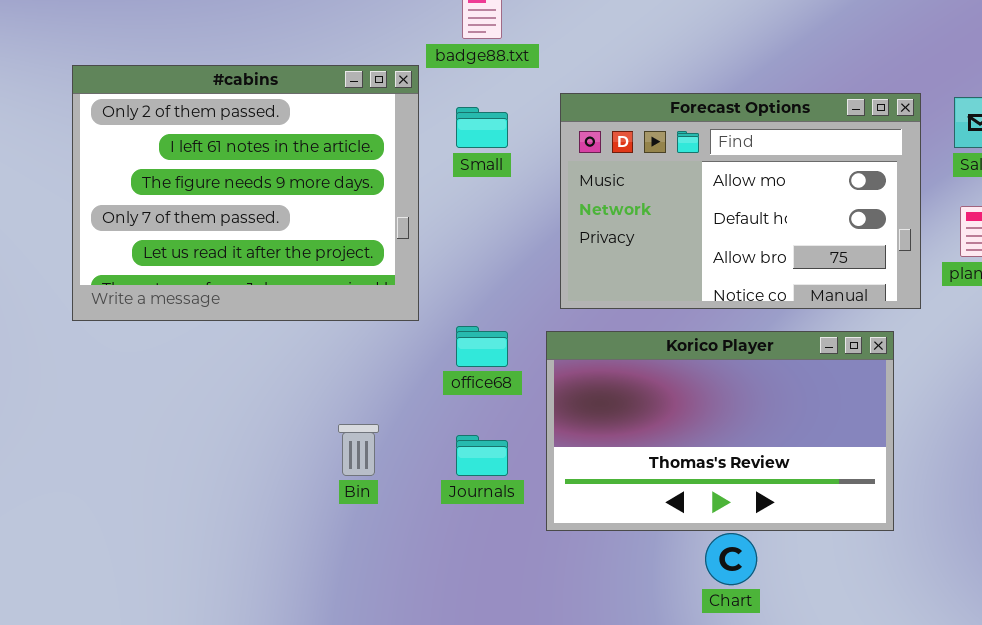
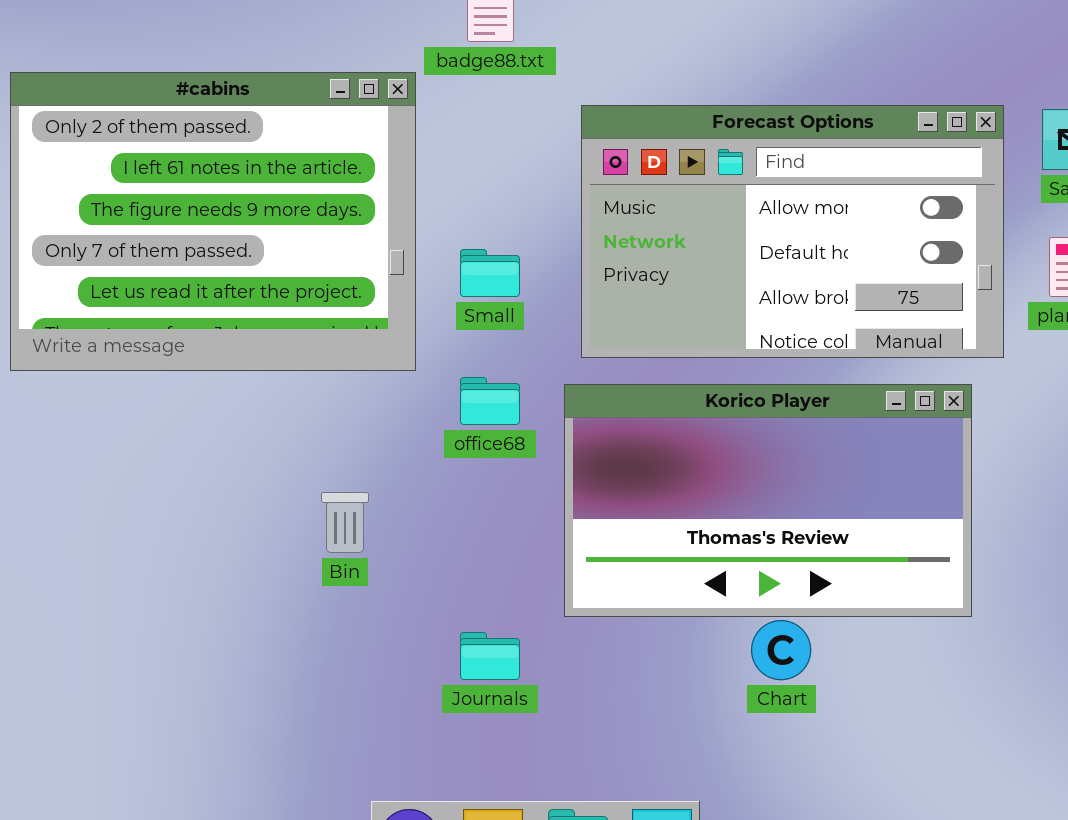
Small: [456,107,508,148] -> [460,249,520,297], moved
Journals: [456,435,508,476] -> [460,632,520,680], moved

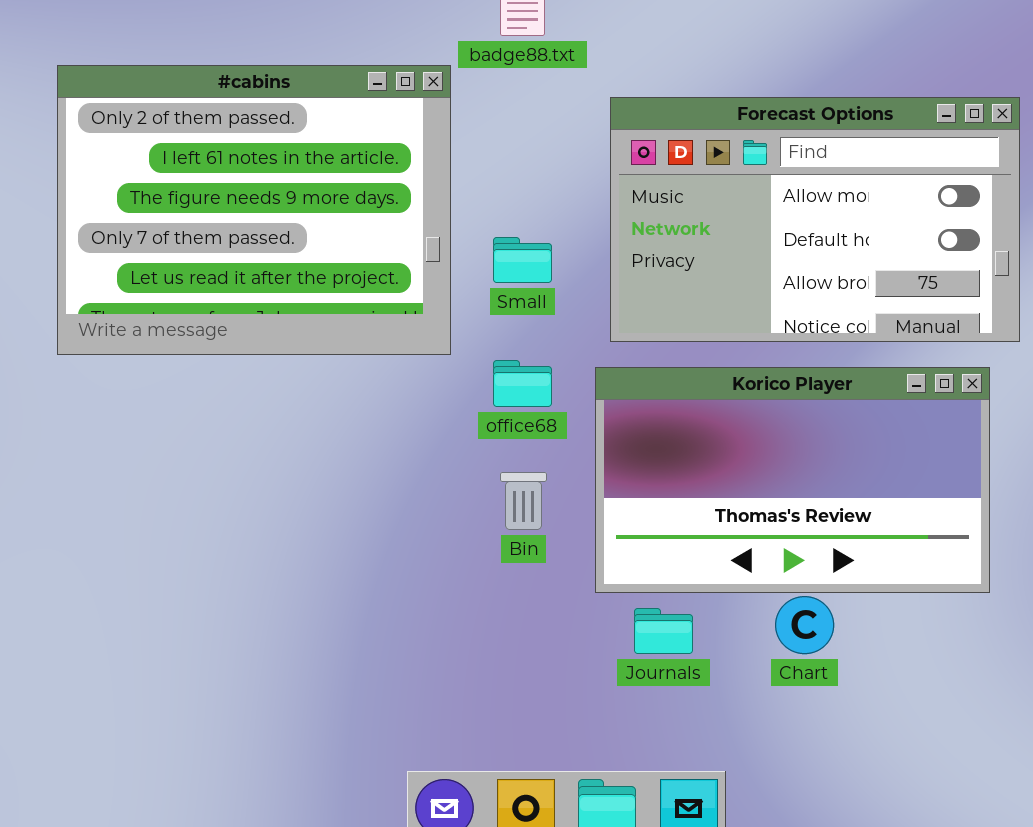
Bin: [321,492,369,553] -> [500,472,547,530], moved
Journals: [460,632,520,680] -> [634,608,693,654], moved

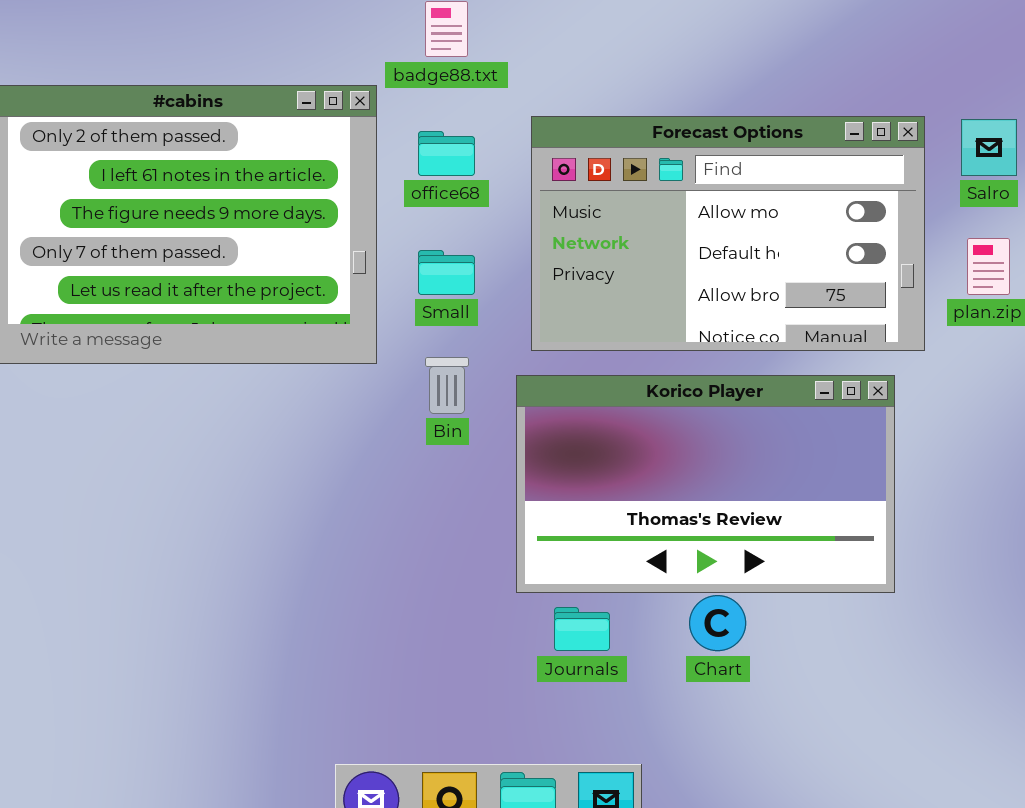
office68: [493,360,552,407] -> [418,131,475,176], moved
Bin: [500,472,547,530] -> [425,357,469,414], moved

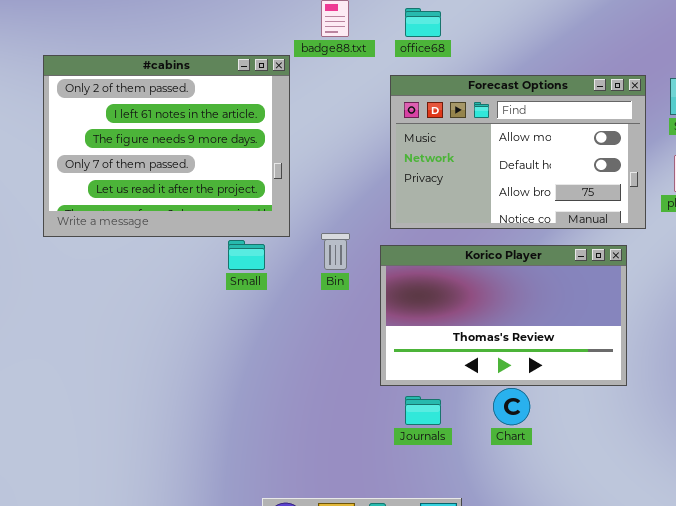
office68: [418,131,475,176] -> [405,8,441,37], moved
Small: [418,250,475,295] -> [228,240,265,270], moved

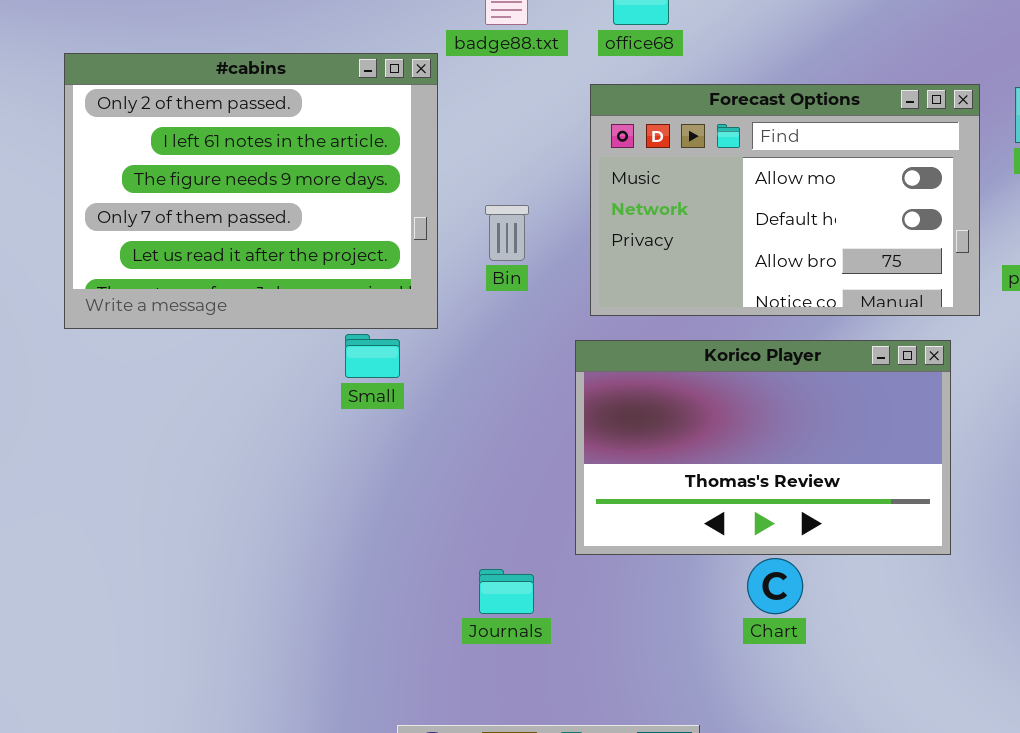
Bin: [321,233,350,270] -> [485,205,529,261], moved
Journals: [405,396,441,425] -> [479,569,534,614], moved

